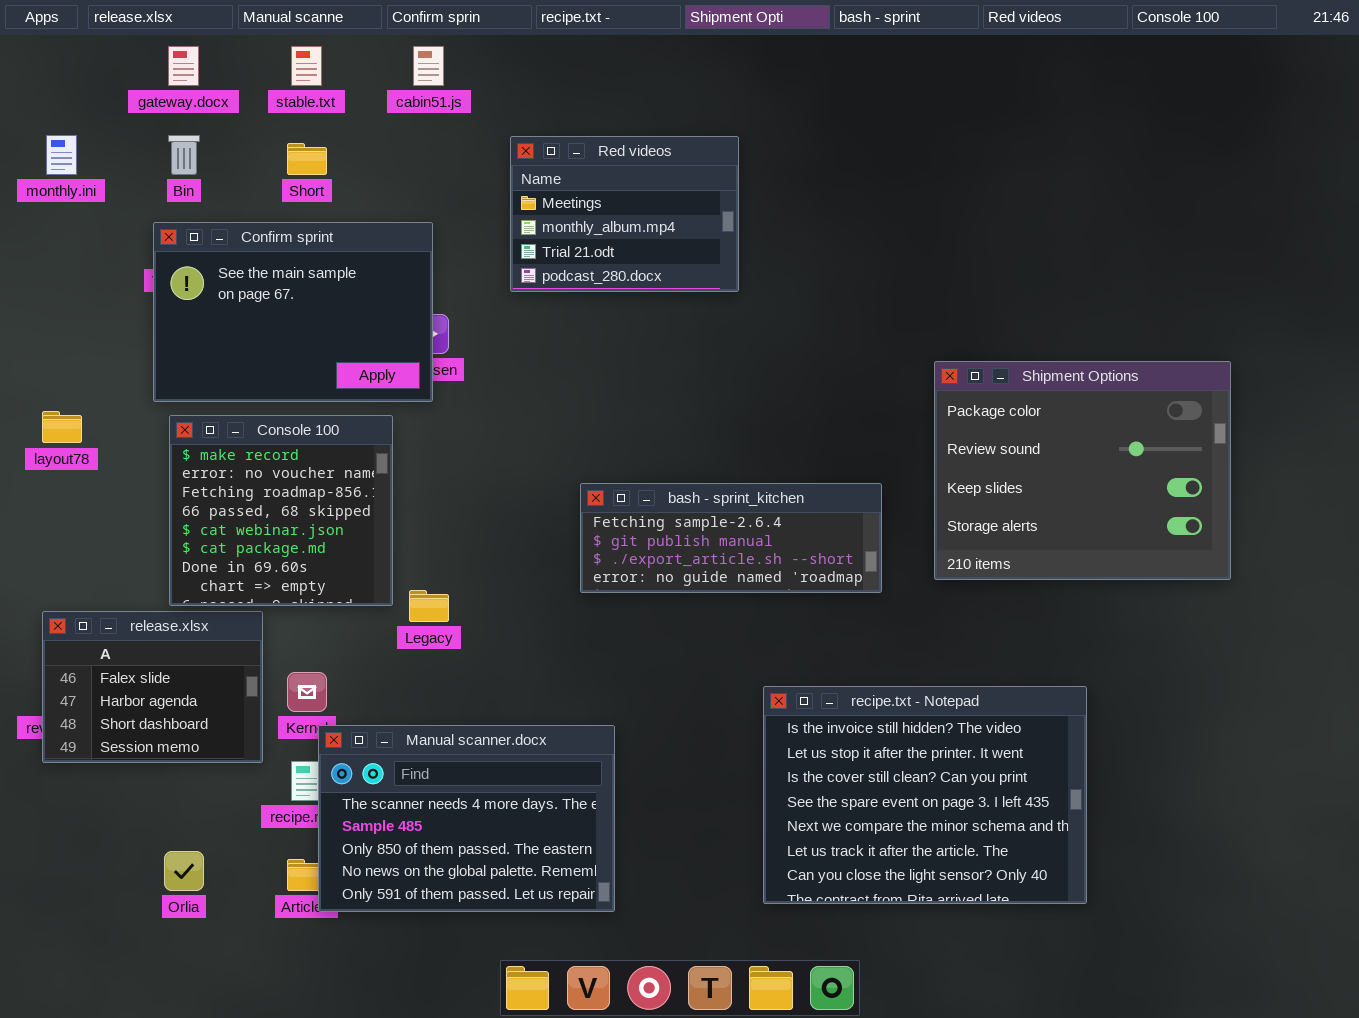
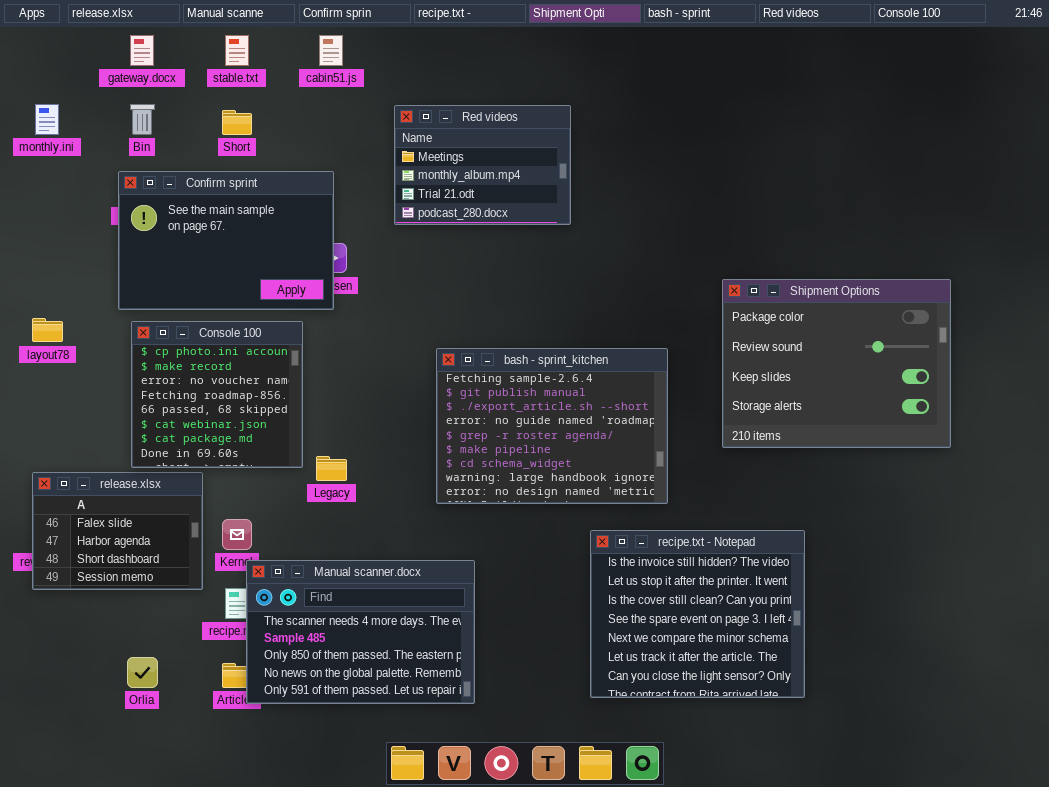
Console 100: [169,415,393,606] -> [131,321,303,468], scrolled up 1 row
bash - sprint_kitchen: [580,483,882,593] -> [436,348,668,504], moved, resized
recipe.txt - Notepad: [763,686,1087,904] -> [590,530,805,698], resized

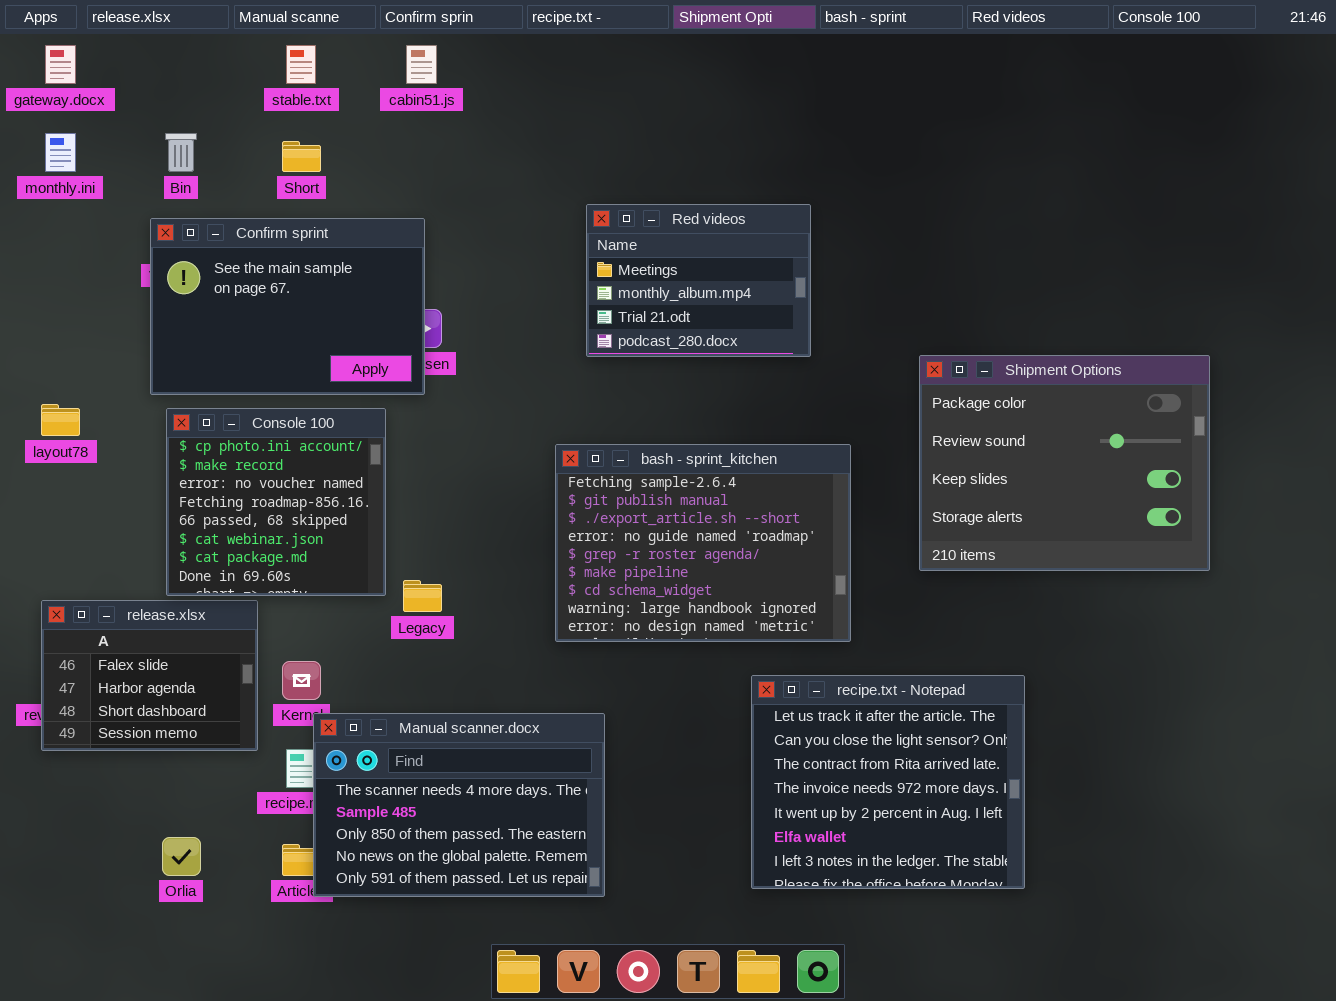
gateway.docx: [130,35,154,66] -> [45,45,76,84], moved
Red videos: [394,105,571,225] -> [586,204,811,357], moved
recipe.txt - Notepad: [590,530,805,698] -> [751,675,1025,889], scrolled down 5 rows

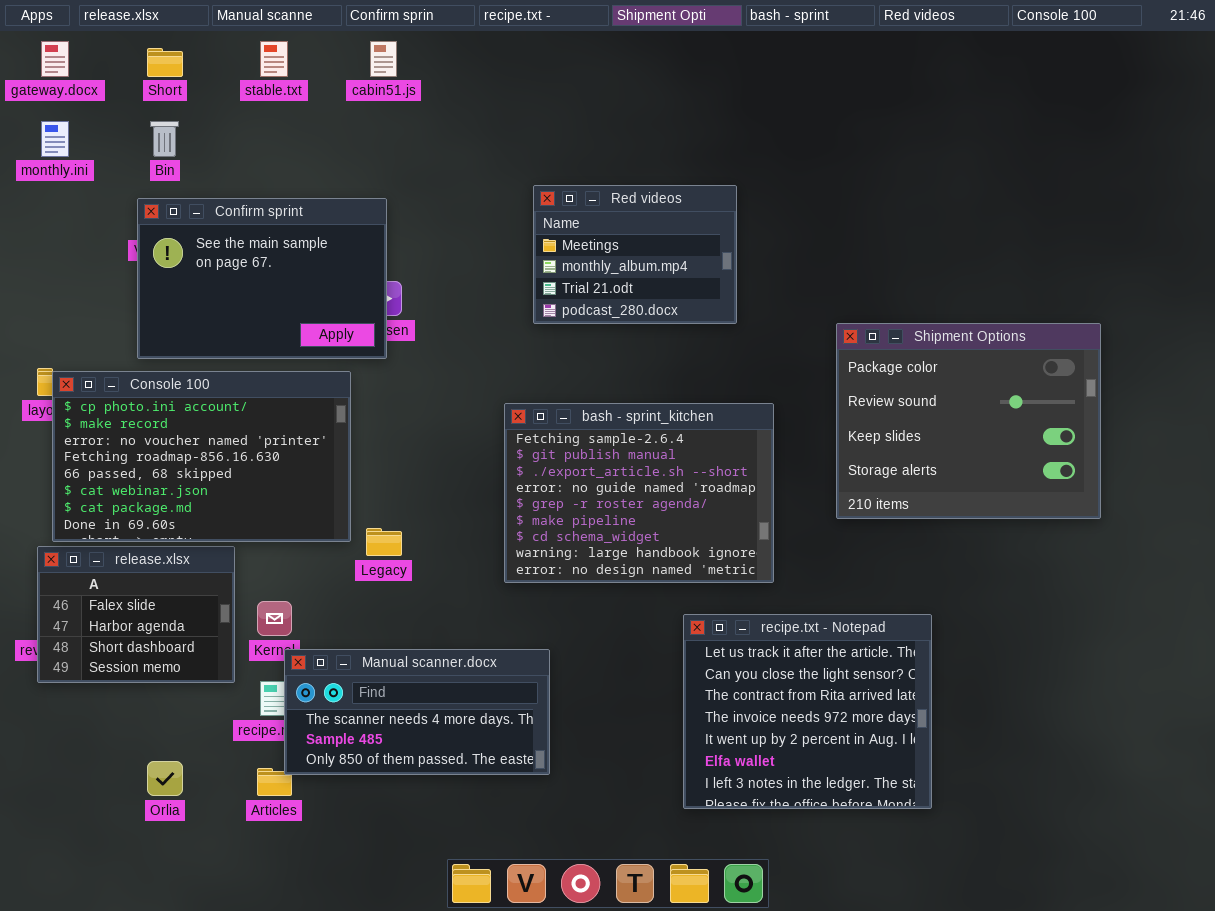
Short: [282,141,321,172] -> [147,48,183,77], moved
Console 100: [166,408,386,596] -> [52,371,351,542], resized
Manual scanner.docx: [313,713,605,897] -> [284,649,550,775], resized

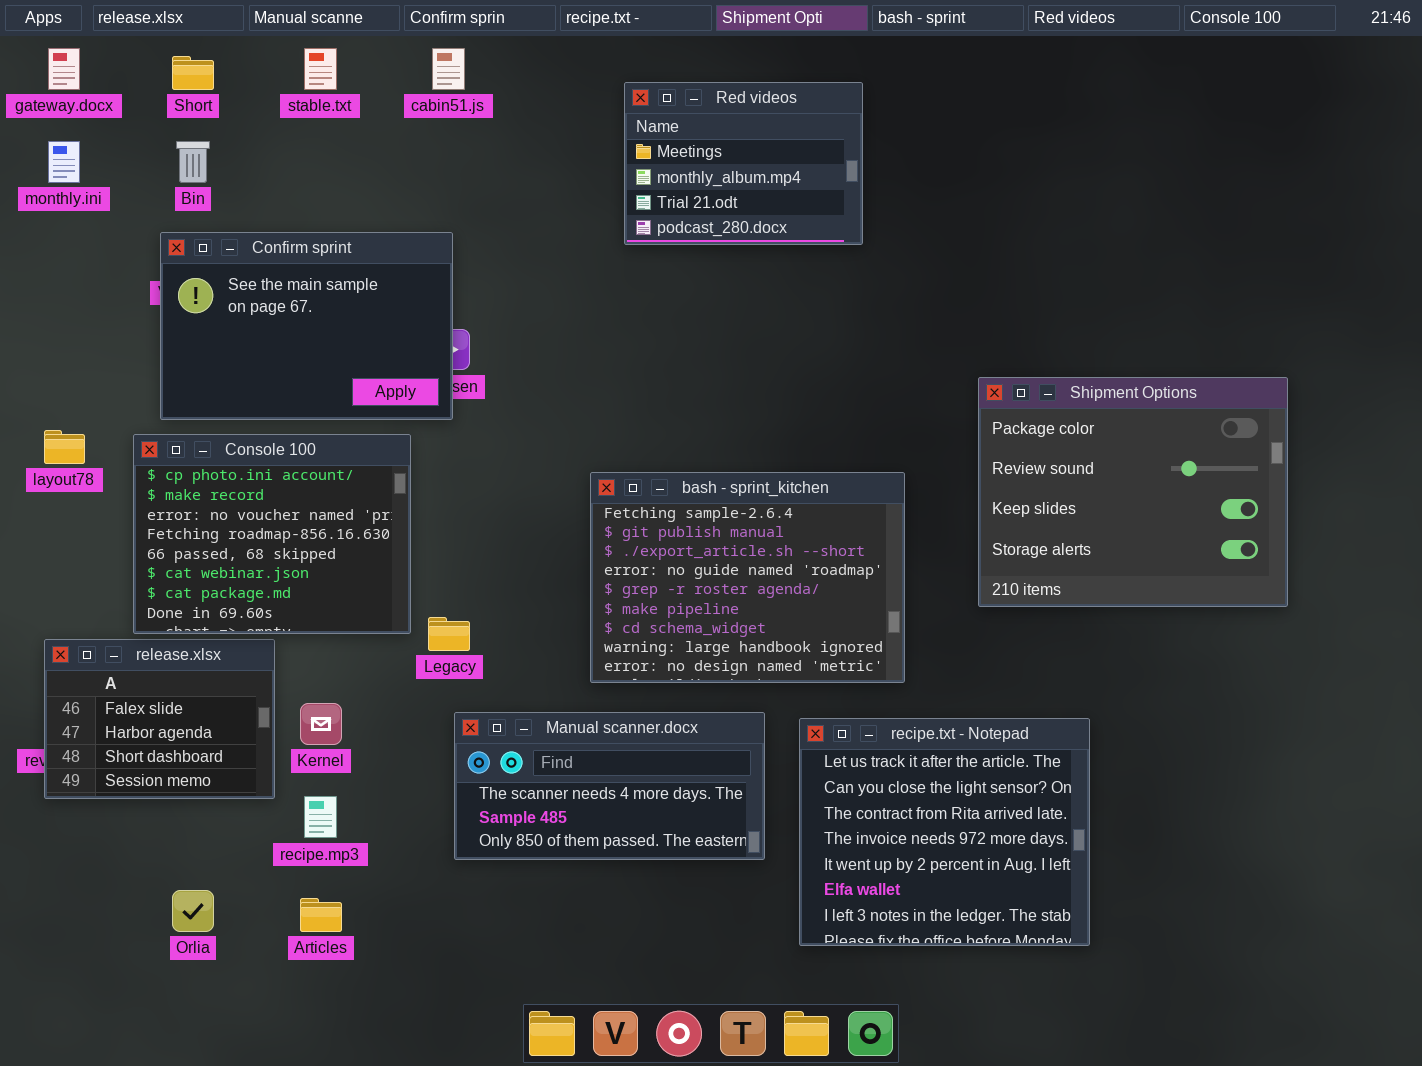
Red videos: [533,185,737,324] -> [624,82,863,245], moved
Console 100: [52,371,351,542] -> [133,434,411,634], resized
Manual scanner.docx: [284,649,550,775] -> [454,712,765,860], moved

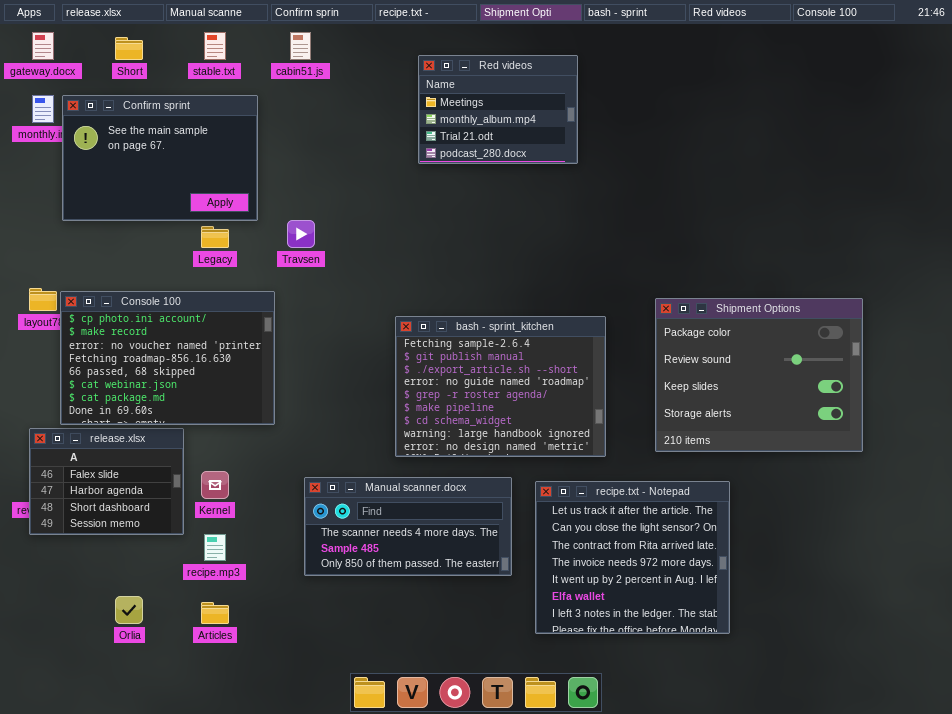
Confirm sprint: [160,232,453,420] -> [62,95,258,221], moved
Shipment Options: [978,377,1288,607] -> [655,298,863,452], moved
Console 100: [133,434,411,634] -> [60,291,275,425], resized
Legacy: [428,617,470,651] -> [201,226,229,248], moved

